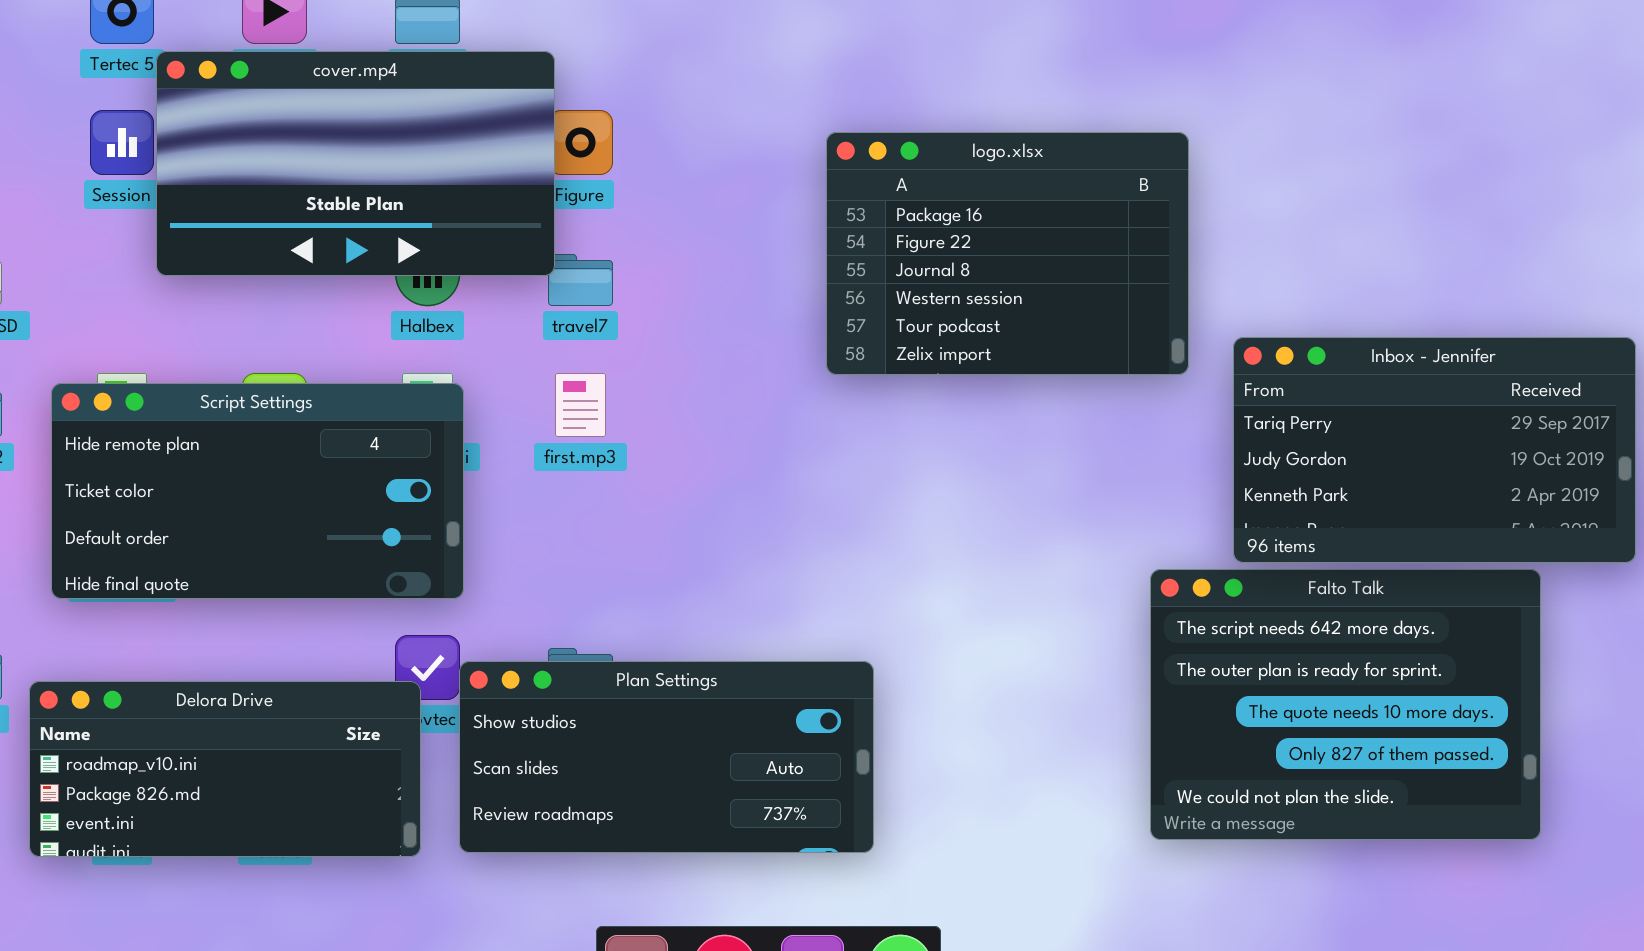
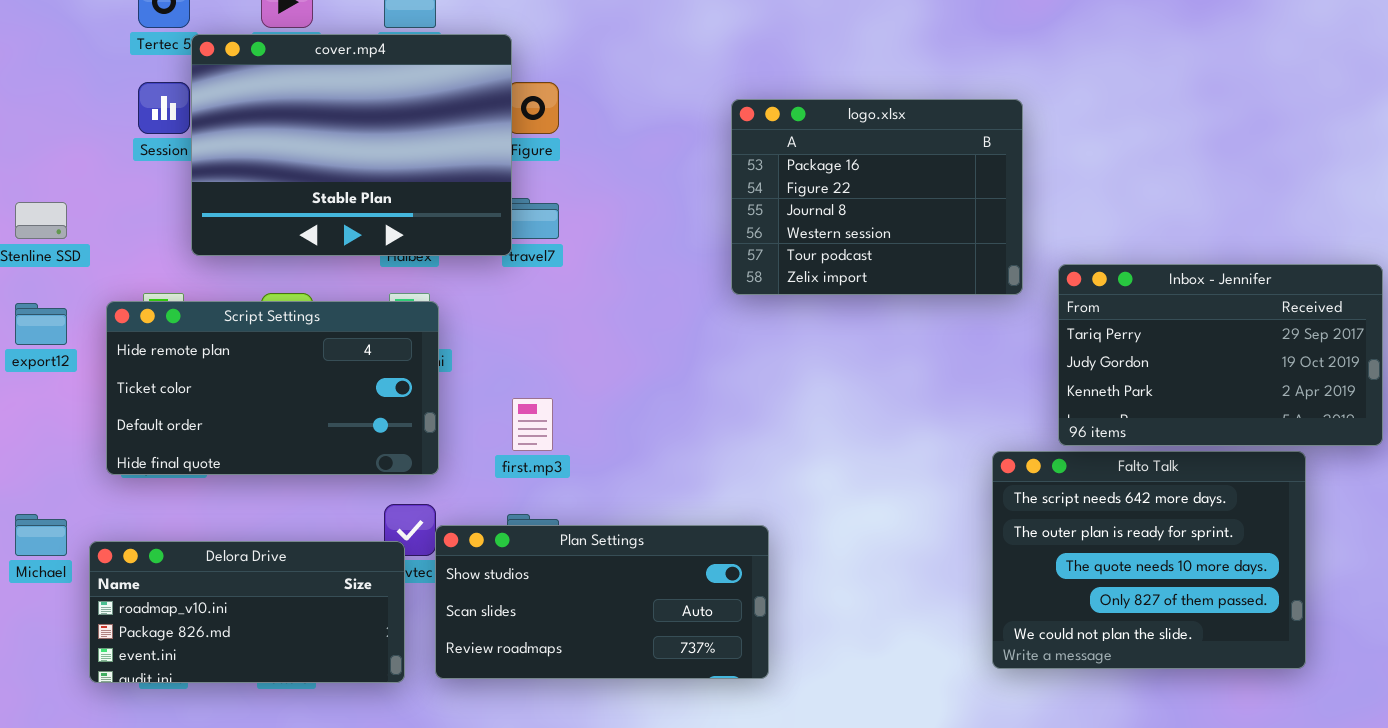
cover.mp4: [156,51,555,276] -> [191,34,512,256], resized
first.mp3: [555,373,606,437] -> [512,398,553,451], moved

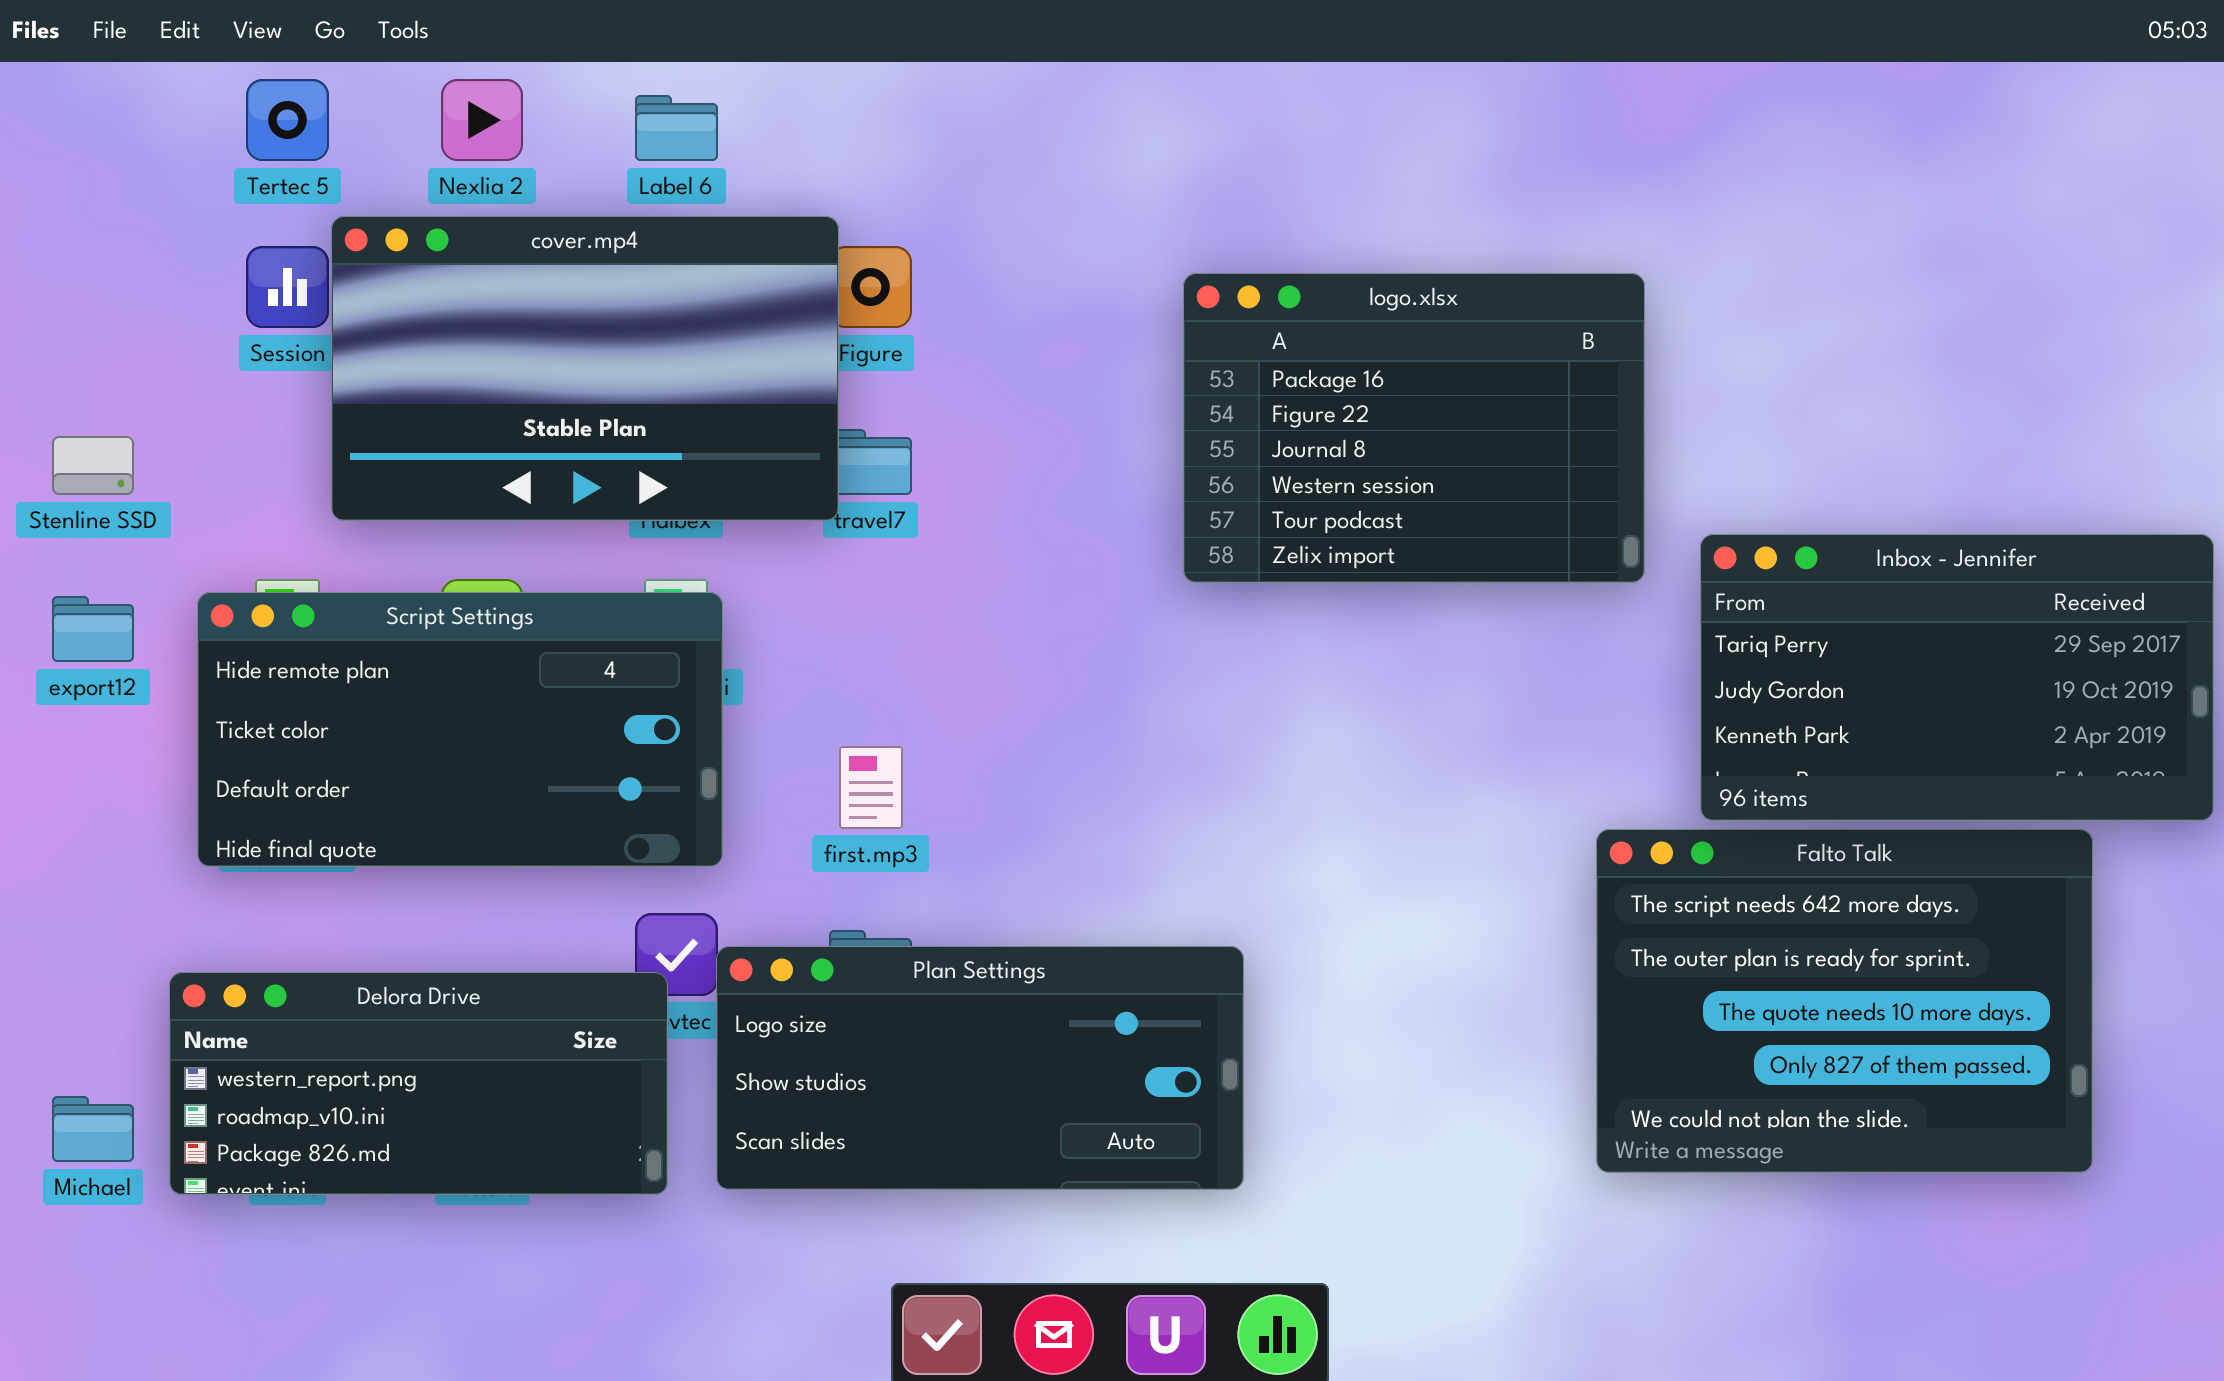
cover.mp4: [191,34,512,256] -> [331,216,839,521], resized
Michael: [15,514,67,556] -> [52,1096,134,1162], moved
Plan Settings: [435,525,769,679] -> [716,946,1244,1190], scrolled up 1 row
Delora Drive: [89,541,405,683] -> [169,972,668,1195], scrolled up 1 row

